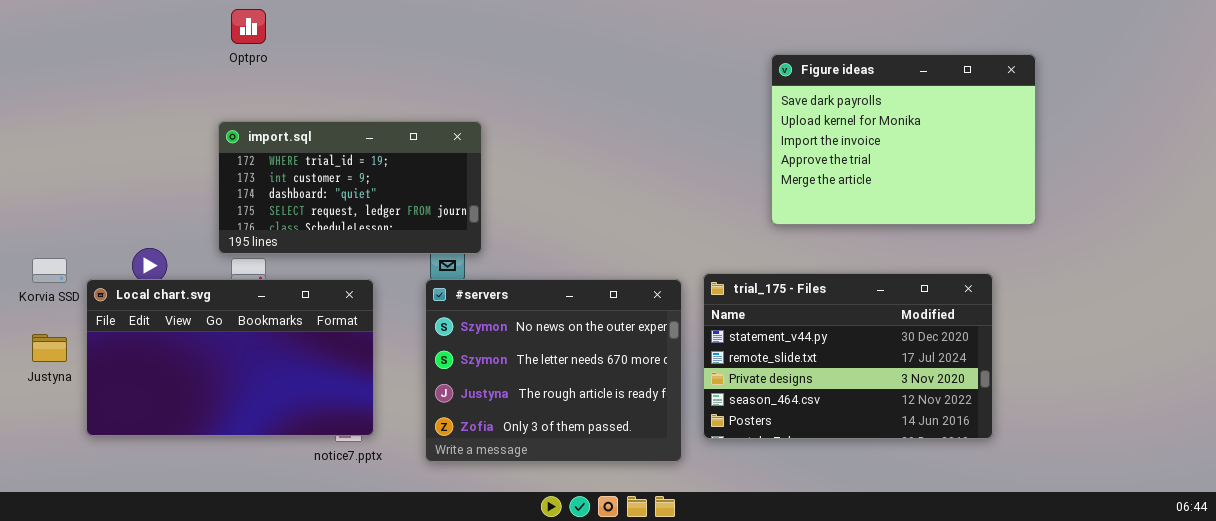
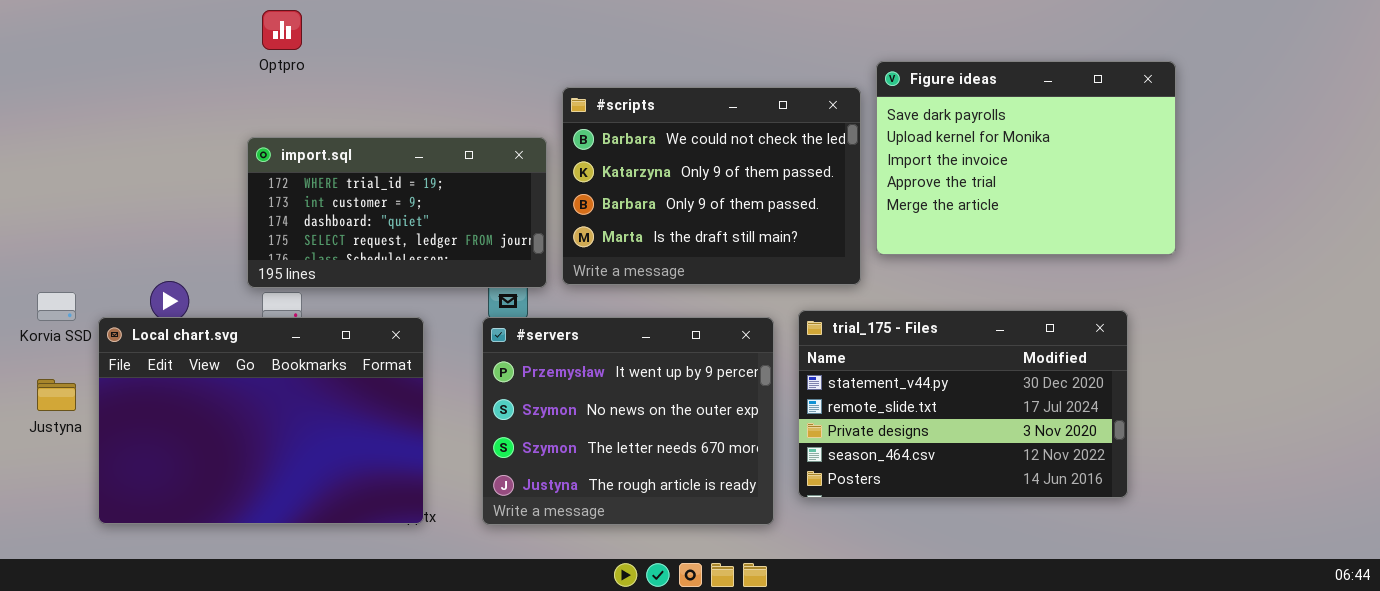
#scripts: none -> [562,87,861,285], opened
Local chart.svg: [86,279,374,436] -> [98,317,424,524], resized
#servers: [425,279,682,462] -> [482,317,774,525], scrolled up 1 row

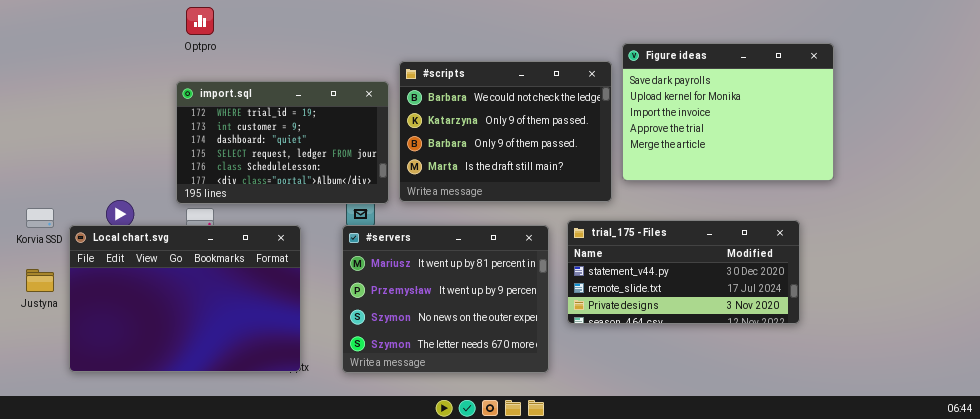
import.sql: [247,137,547,288] -> [176,81,389,204], resized
trial_175 - Files: [798,310,1128,498] -> [567,220,800,324], resized
#servers: [482,317,774,525] -> [342,225,549,373], scrolled up 1 row

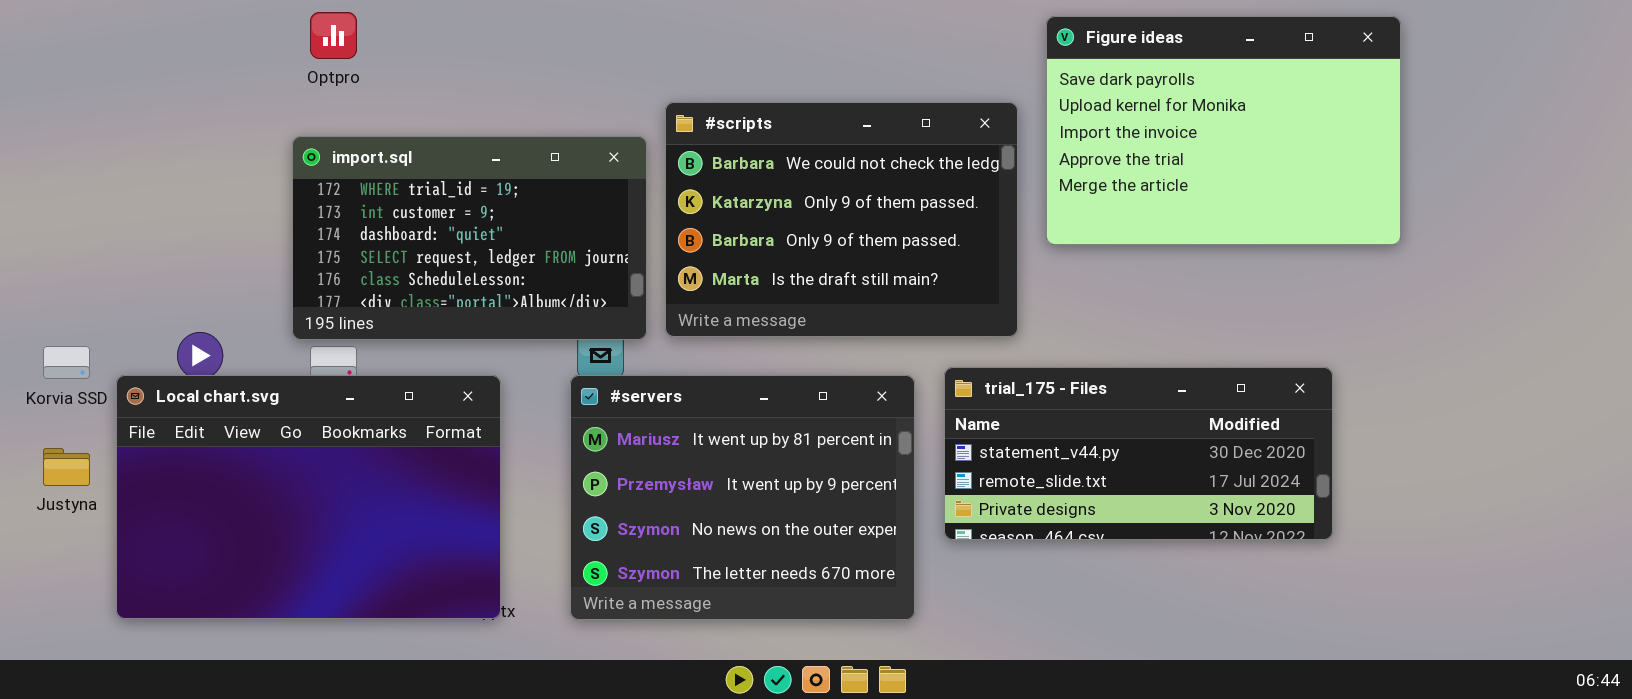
Figure ideas: [622,43,834,181] -> [1046,16,1401,245], moved

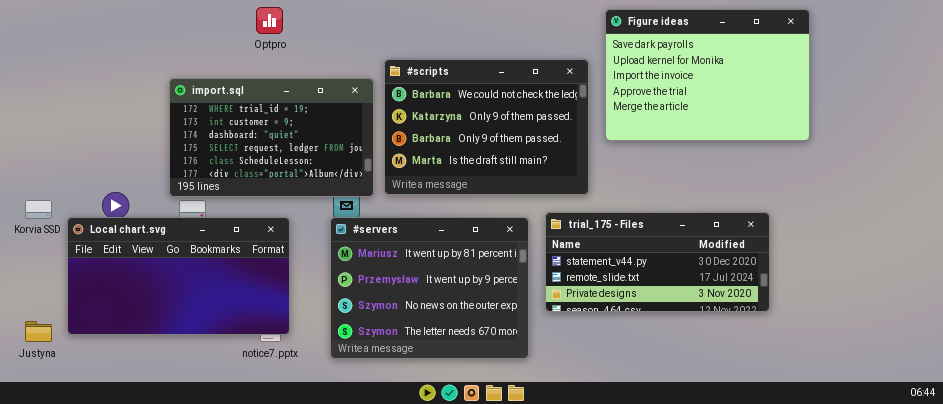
Optpro: [310,12,357,59] -> [256,7,283,34], moved
Local chart.svg: [116,375,501,619] -> [67,217,290,335], resized
Justyna: [43,448,90,486] -> [25,321,52,342], moved

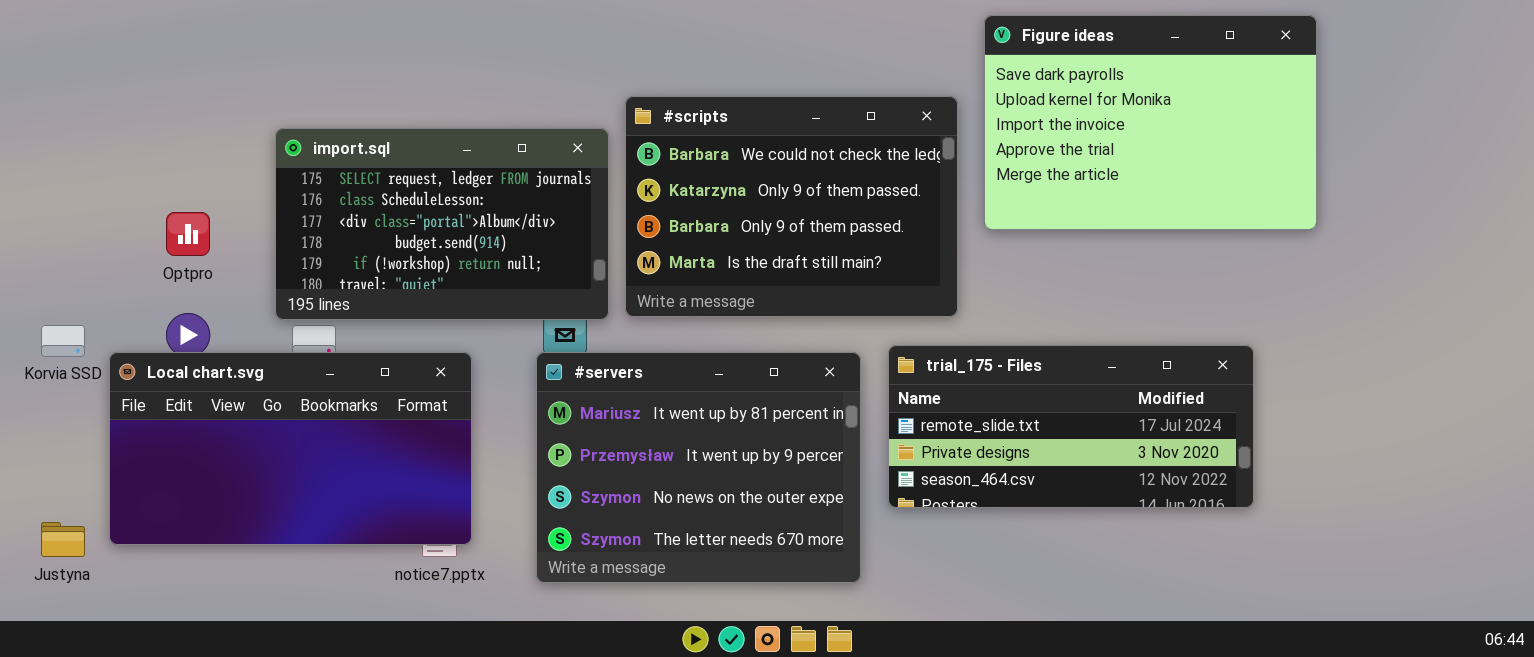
Optpro: [256,7,283,34] -> [166,212,210,256], moved
import.sql: [169,78,374,197] -> [275,128,609,320], scrolled down 3 rows
trial_175 - Files: [545,212,770,312] -> [888,345,1254,508], scrolled down 1 row

